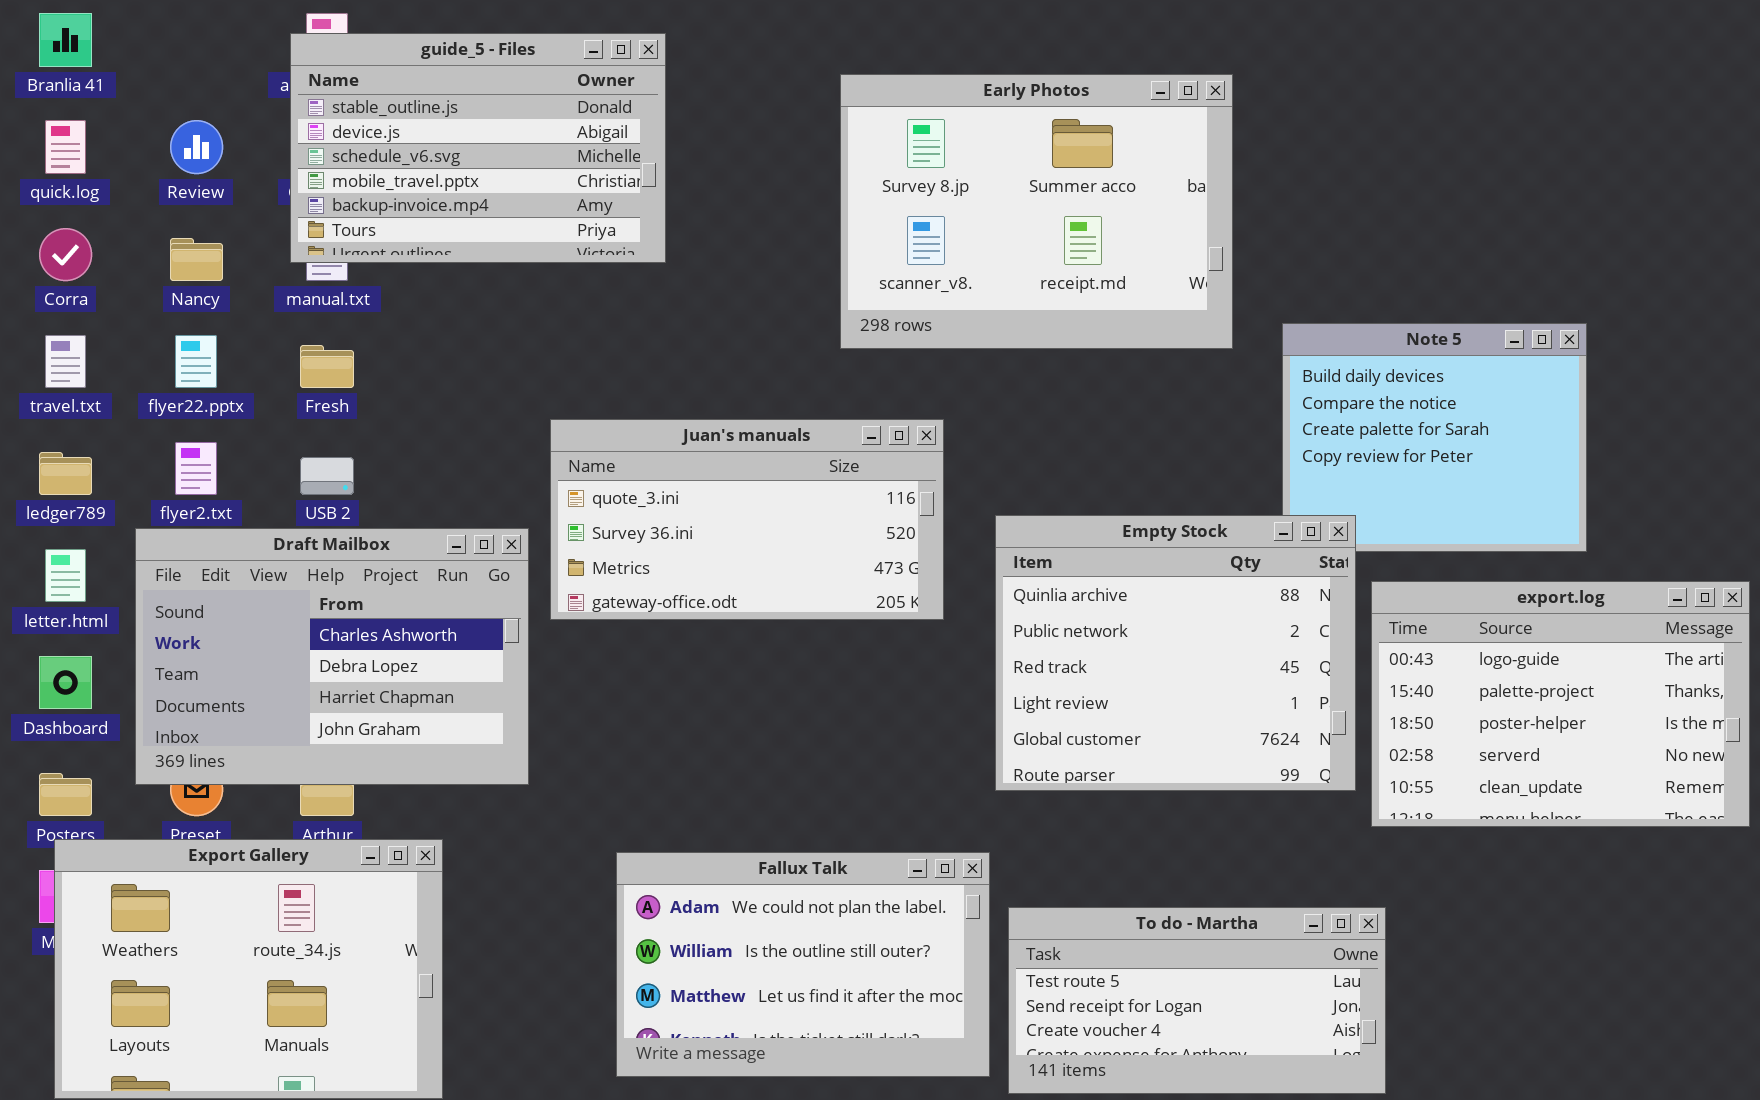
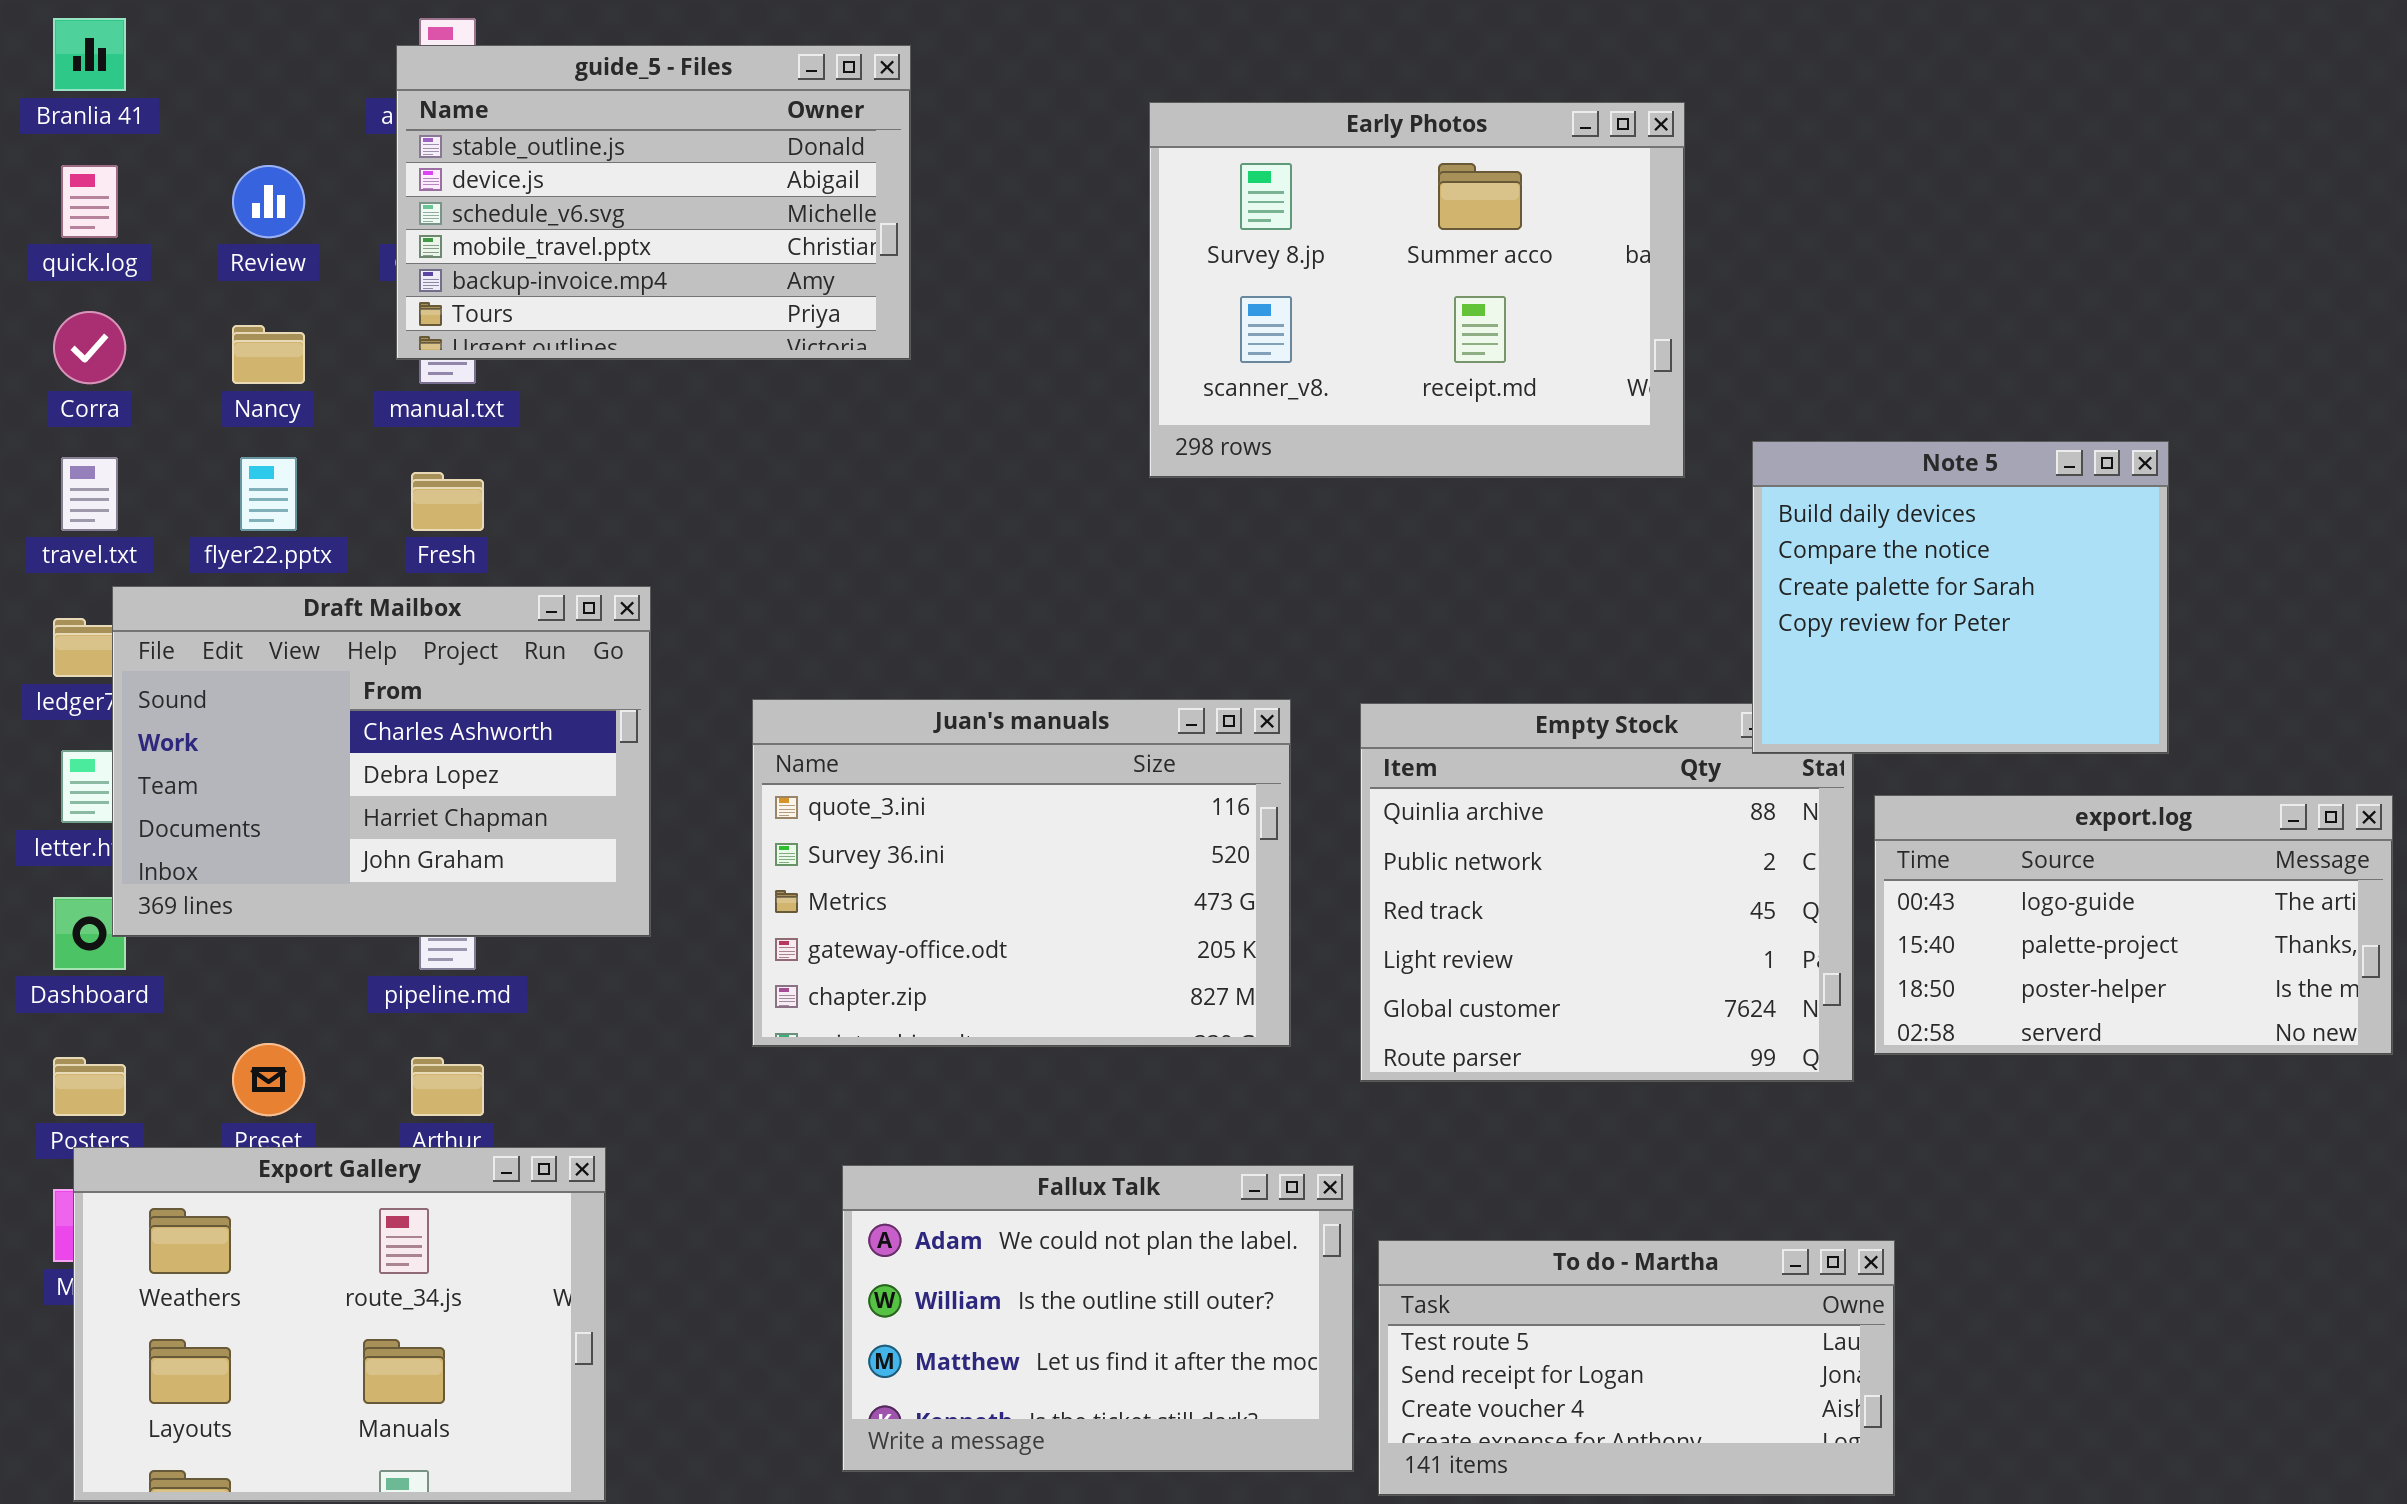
Note 5: [1282,323,1587,552] -> [1752,441,2169,754], raised
Juan's manuals: [550,419,944,620] -> [752,699,1291,1047], moved, resized
Draft Mailbox: [135,528,529,785] -> [112,586,651,937], moved
export.log: [1371,581,1750,827] -> [1874,795,2393,1055], resized

